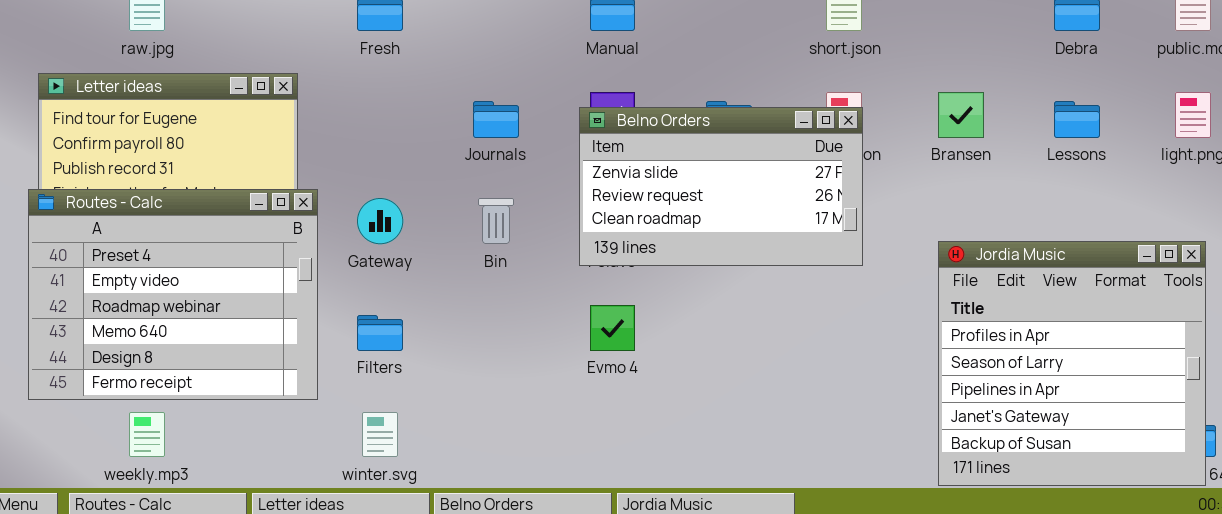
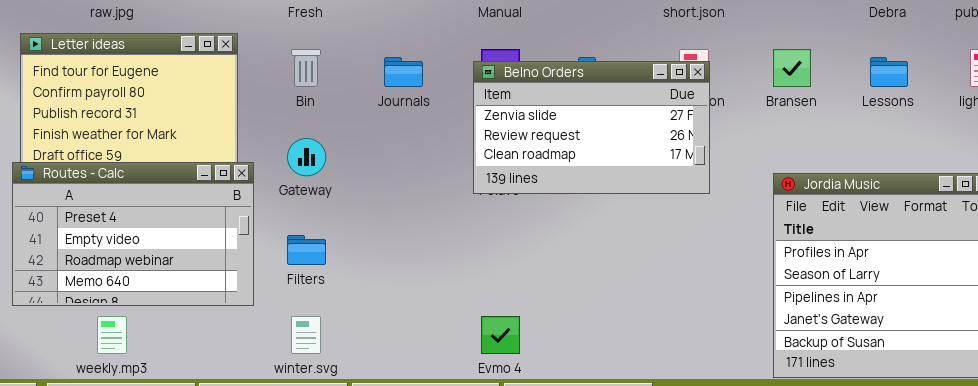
Routes - Calc: [28,189,318,400] -> [12,162,254,306], resized
Bin: [478,198,514,244] -> [291,49,321,87], moved
Evmo 4: [590,305,635,351] -> [481,316,520,354], moved

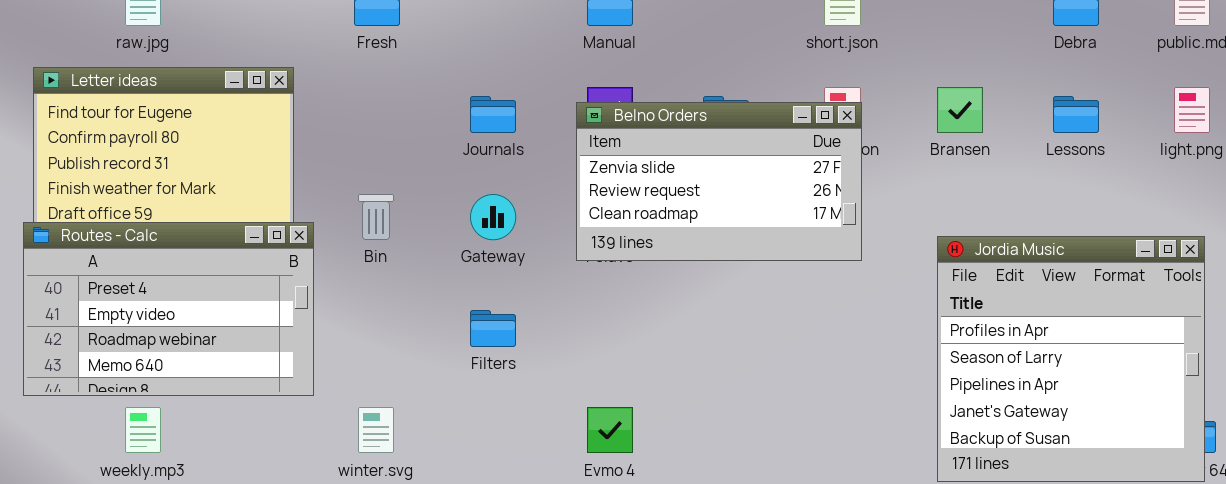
Bin: [291,49,321,87] -> [358,194,394,240], moved
Gateway: [287,138,326,176] -> [470,194,516,240], moved
Filters: [287,235,326,265] -> [470,310,516,347], moved

